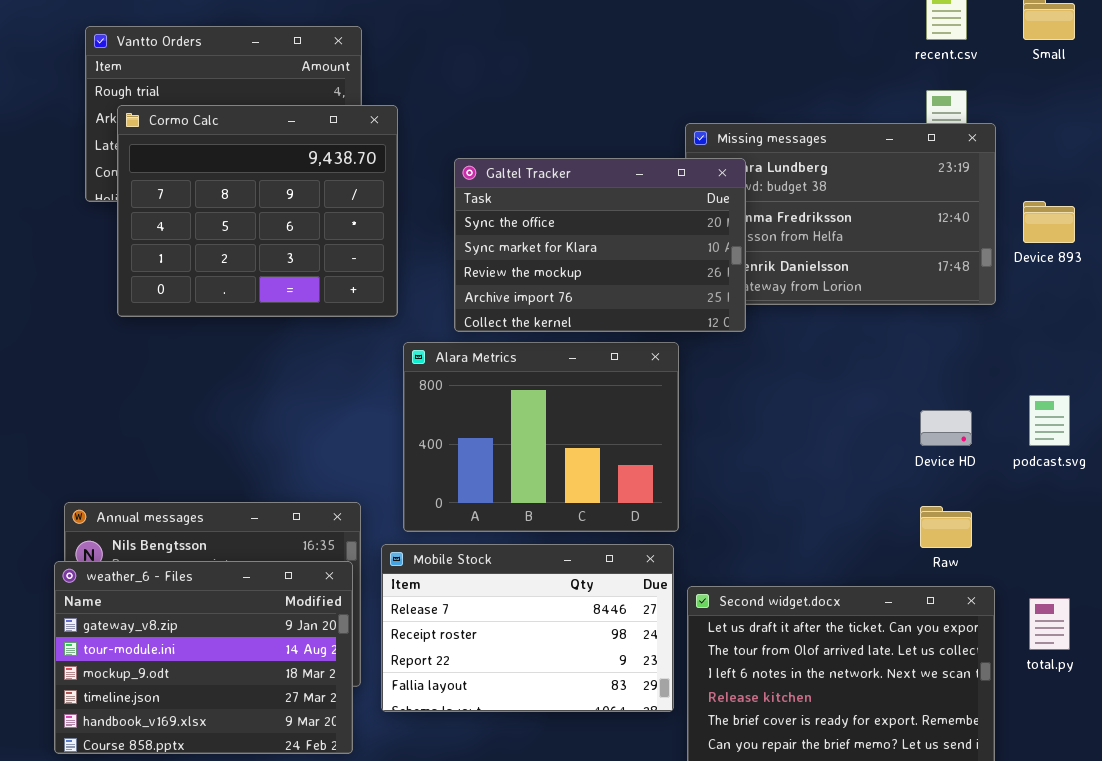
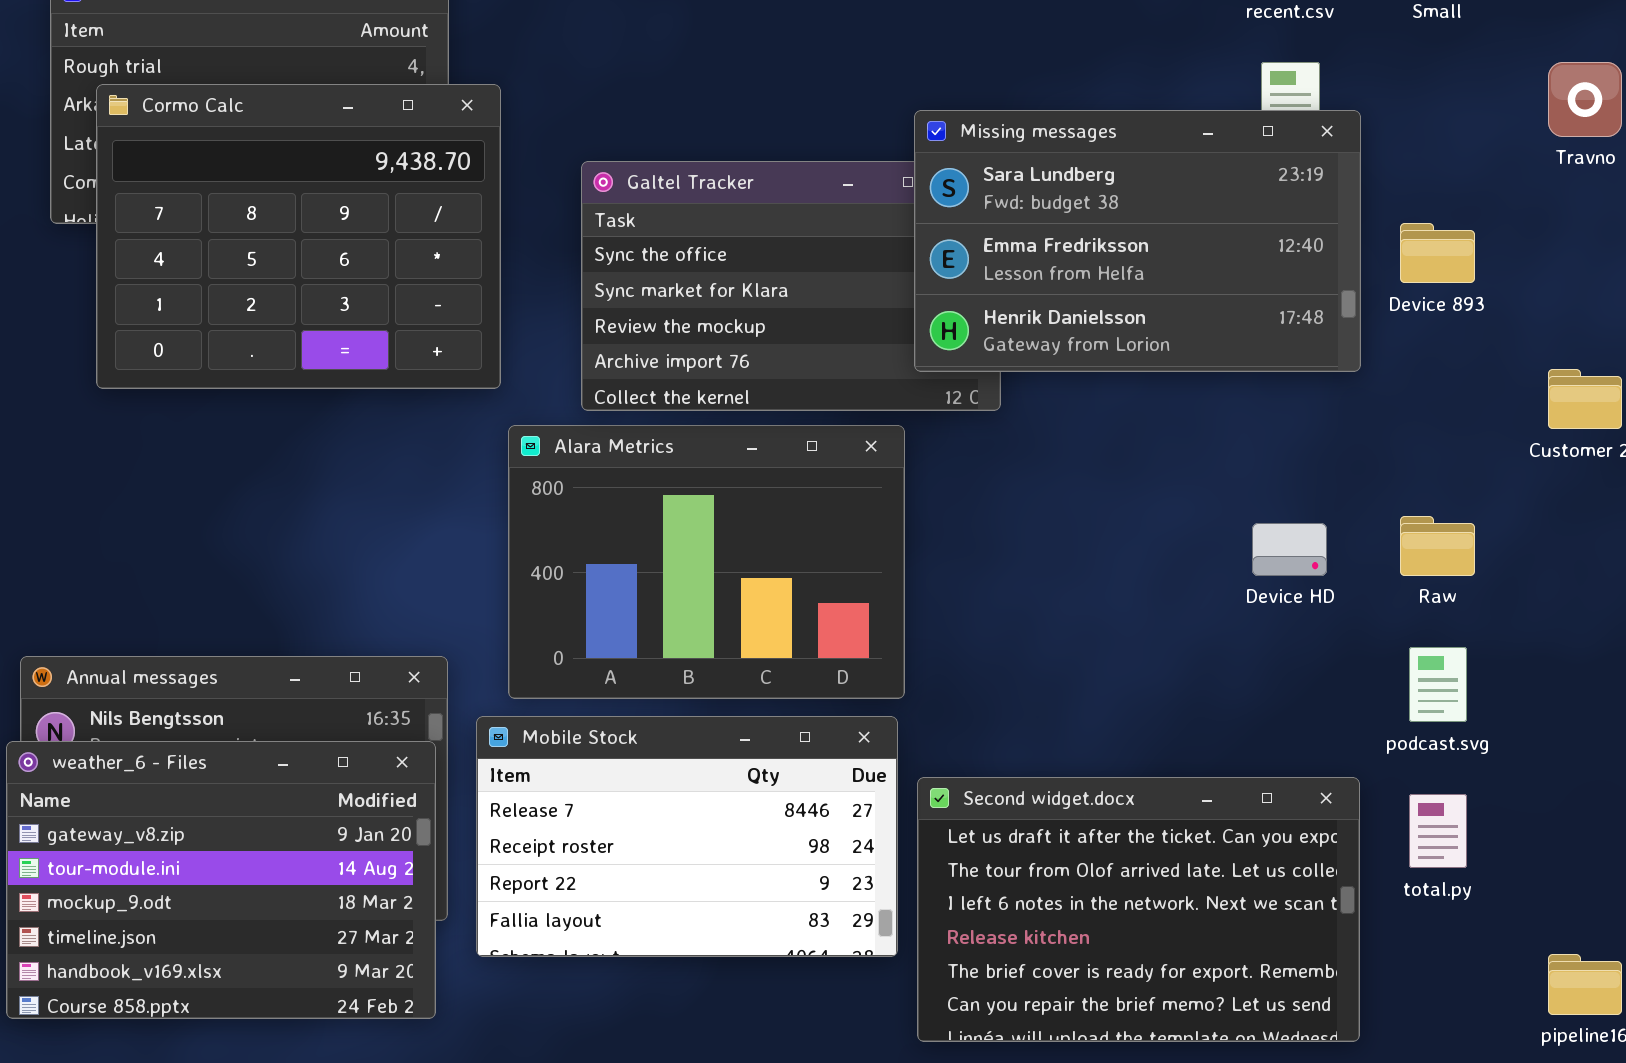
Missing messages: [685,123,996,305] -> [914,110,1361,372], raised
podcast.svg: [1029,395,1070,446] -> [1409,647,1467,722], moved
Raw: [920,506,972,548] -> [1400,516,1475,576], moved

